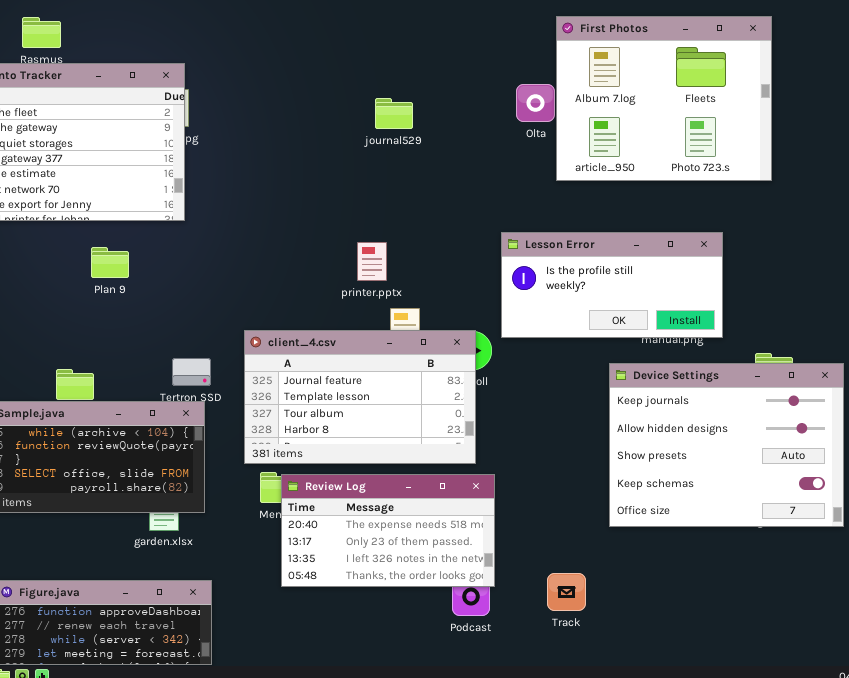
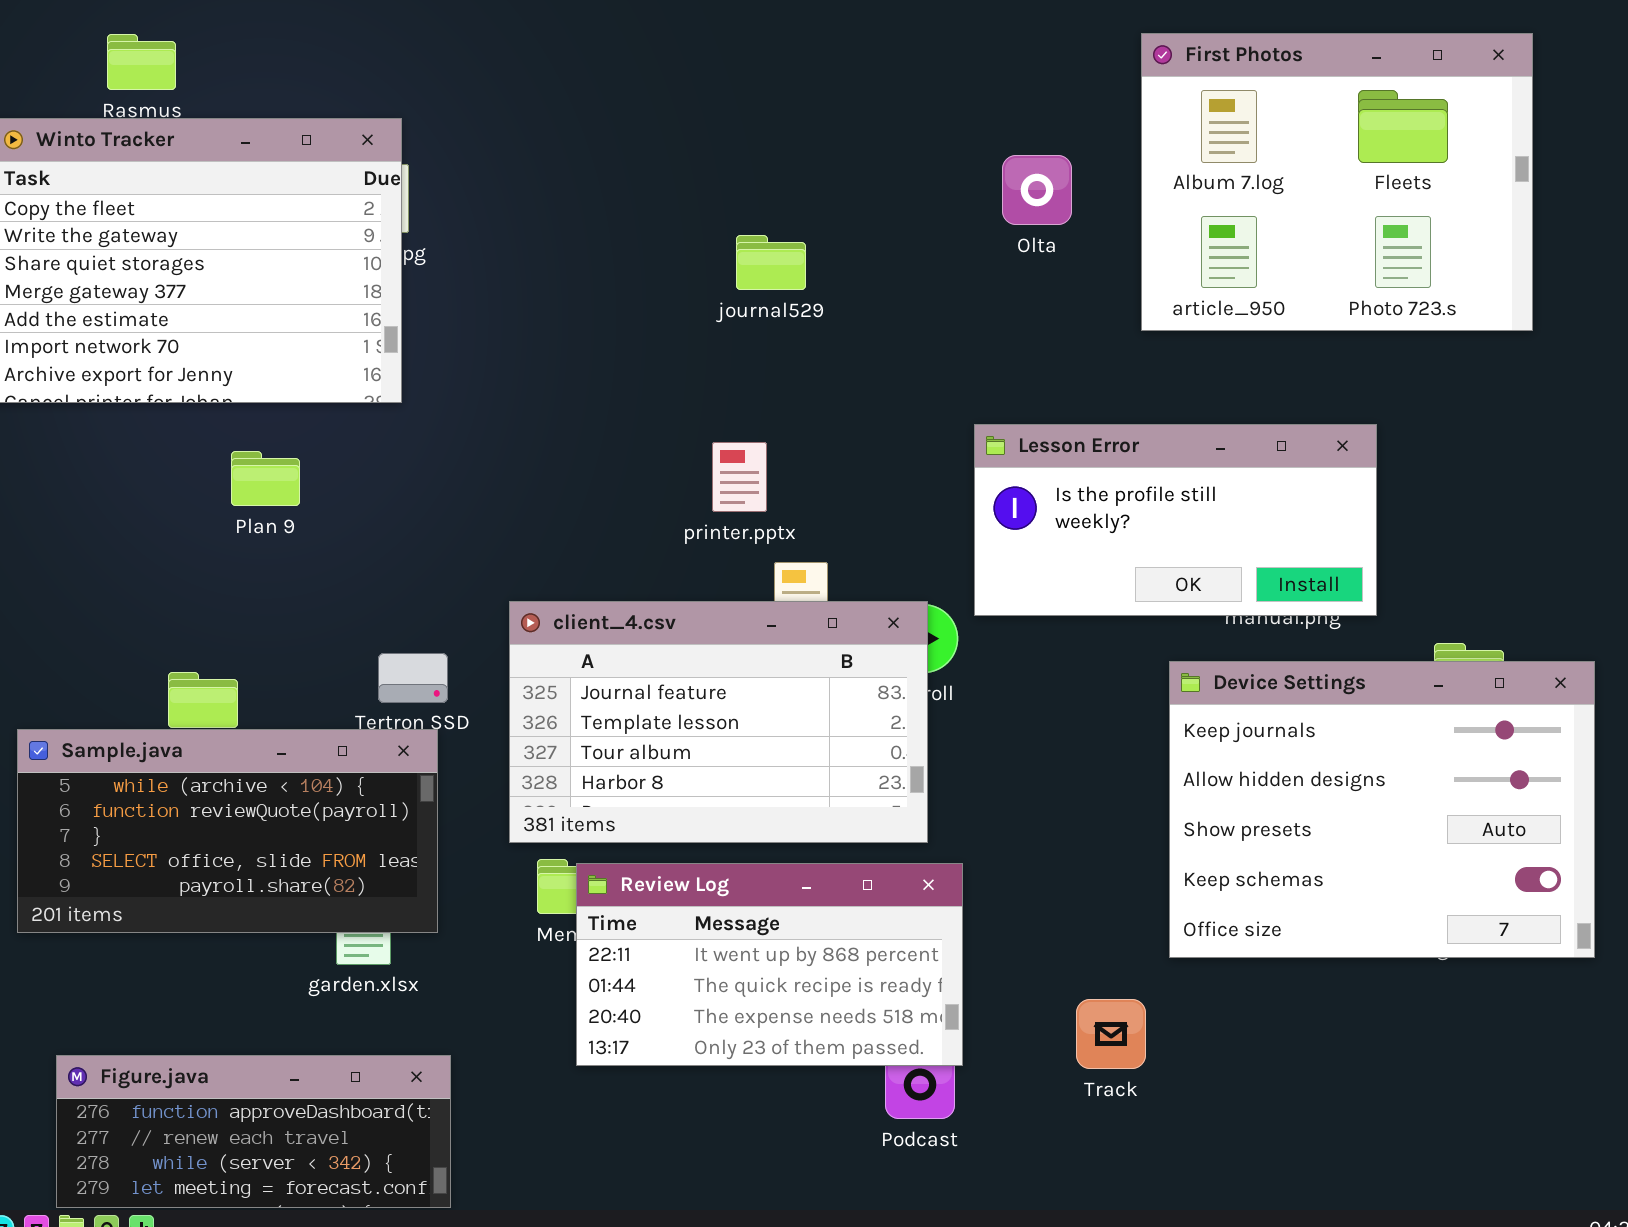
First Photos: [556,16,772,181] -> [1141,33,1533,331], moved
journal529: [375,98,413,129] -> [736,235,806,290], moved
Review Log: [281,474,495,587] -> [576,863,963,1066], scrolled up 2 rows
Track: [547,573,586,611] -> [1076,999,1146,1069], moved

